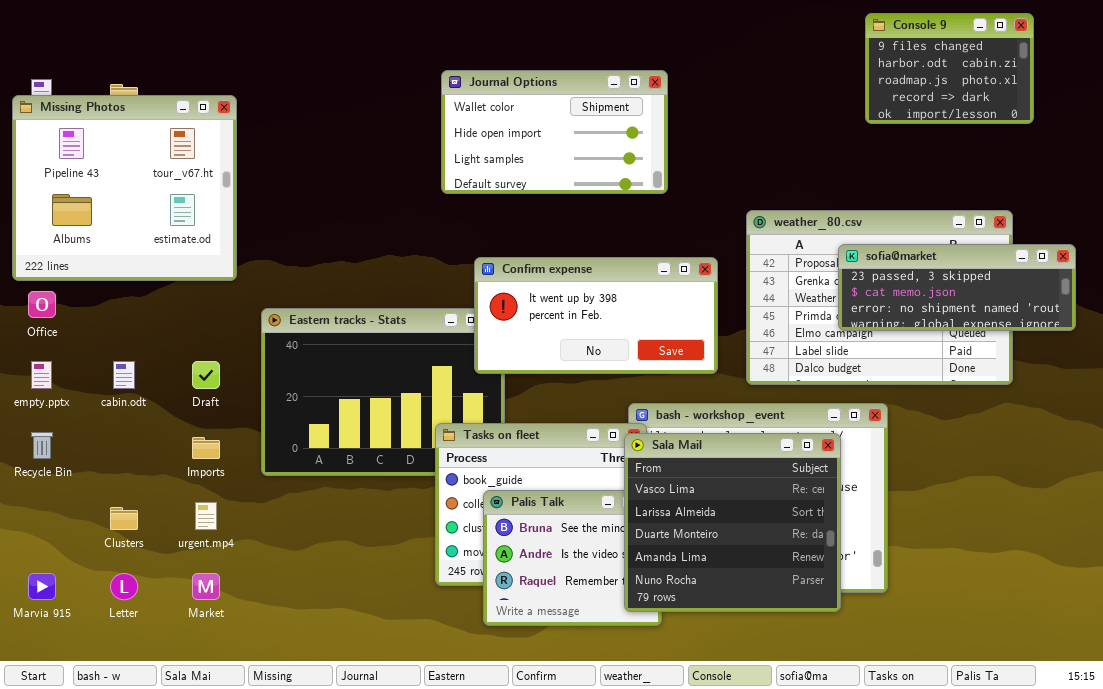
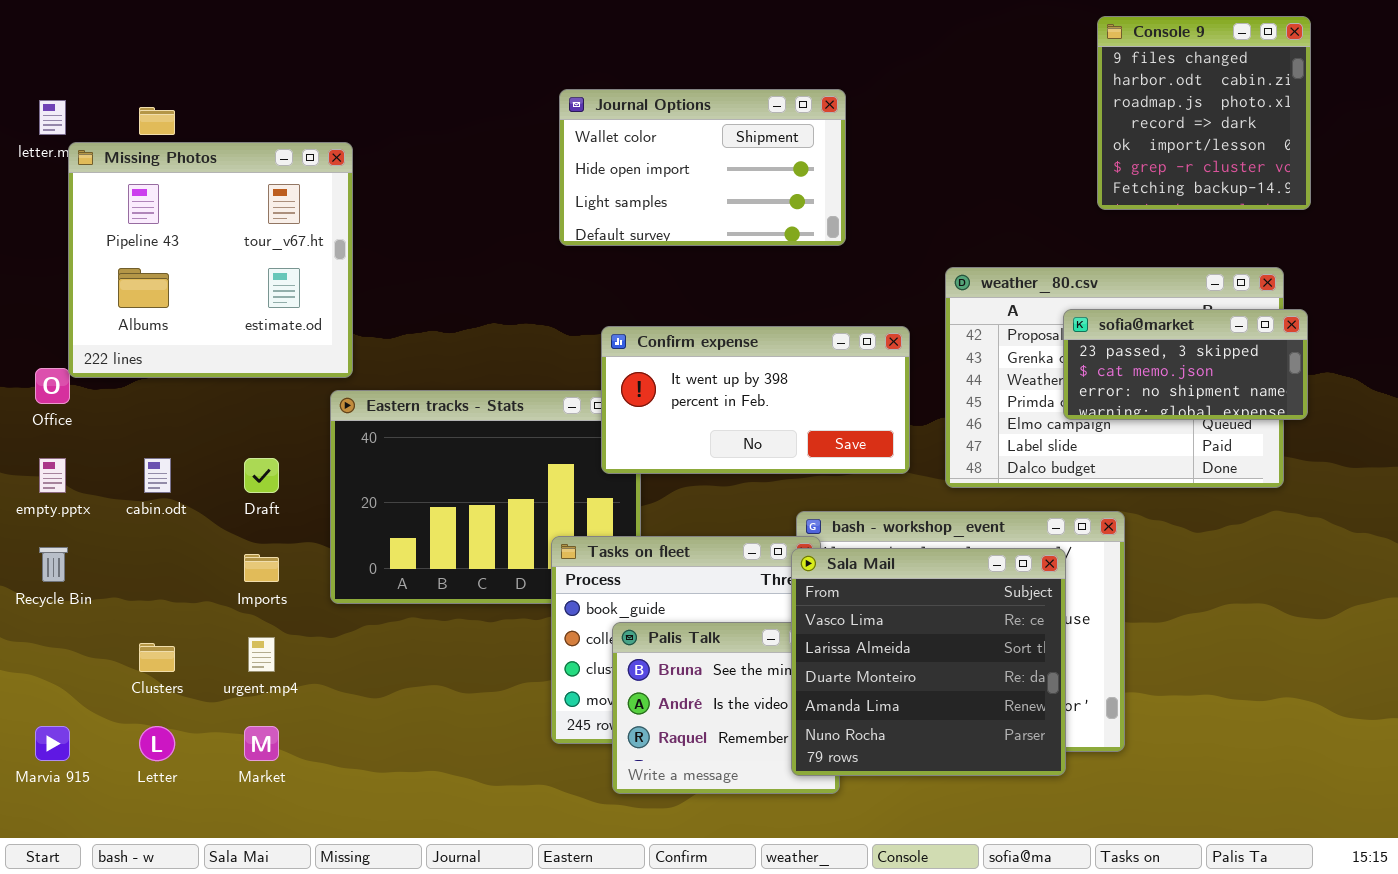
Console 9: [865,13,1034,124] -> [1097,16,1311,210], resized
Missing Photos: [12,95,237,281] -> [68,142,353,378], moved
sofia@market: [838,244,1076,331] -> [1063,309,1308,420], resized

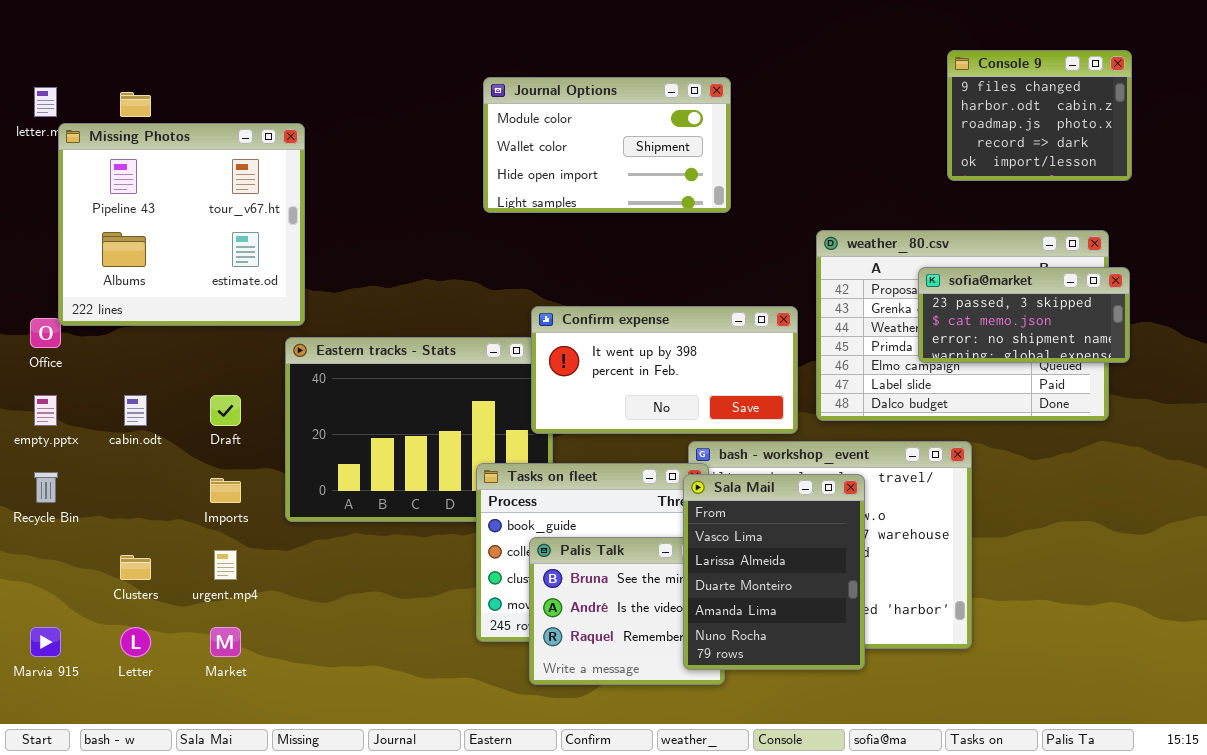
Console 9: [1097,16,1311,210] -> [947,50,1132,181], resized
Journal Options: [559,89,846,246] -> [483,77,731,213], scrolled up 1 row
Confirm expense: [601,326,910,474] -> [531,306,798,434], moved
Sala Mail: [791,548,1066,776] -> [683,474,865,670], resized

